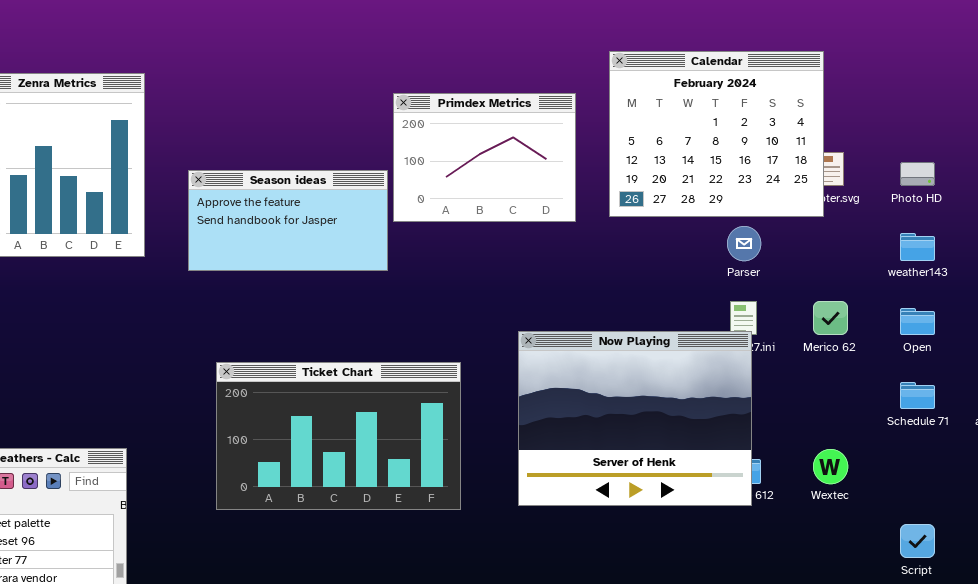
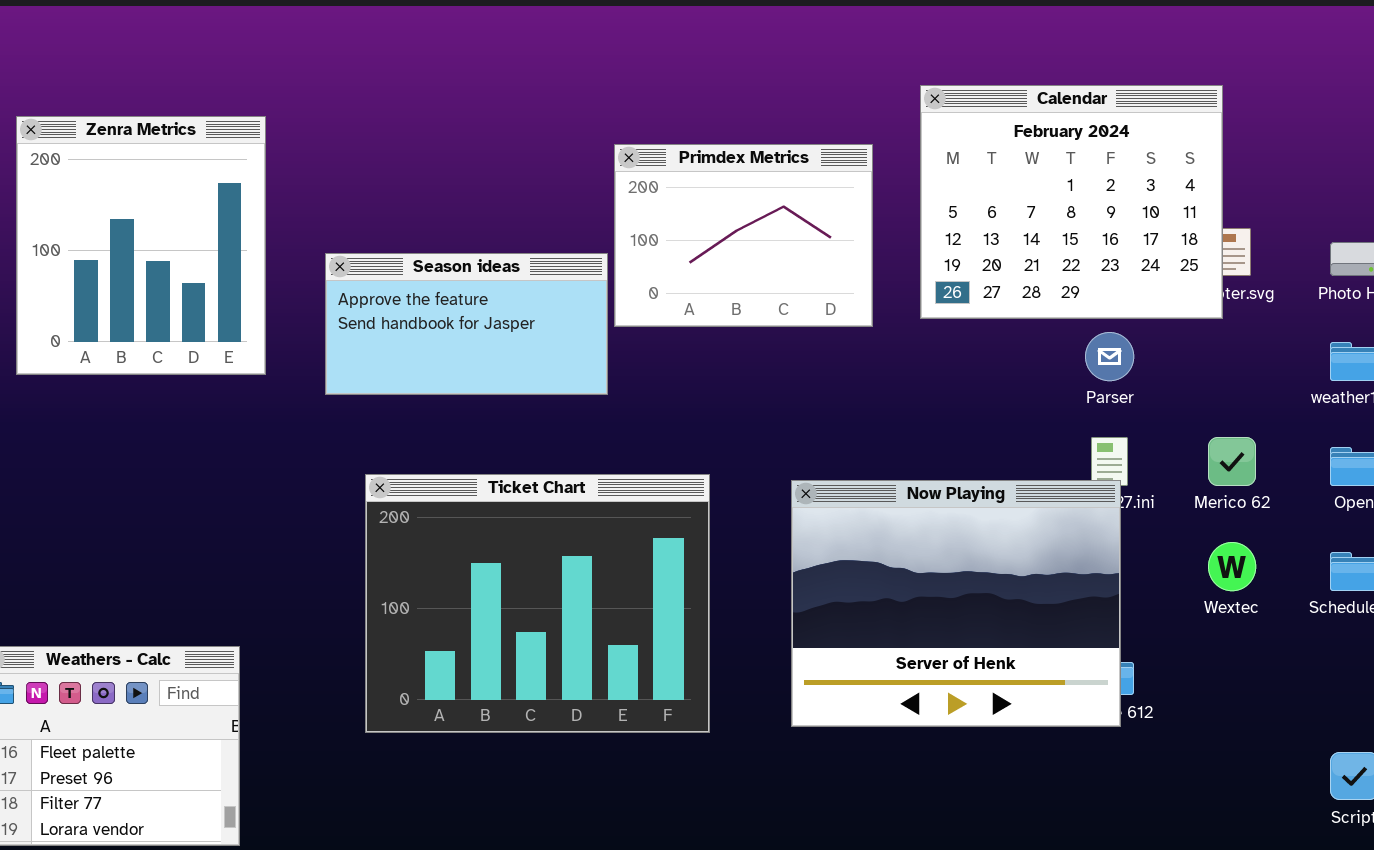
Ticket Chart: [216,362,461,510] -> [365,474,710,733], resized
Wextec: [813,449,848,484] -> [1208,542,1256,591], moved

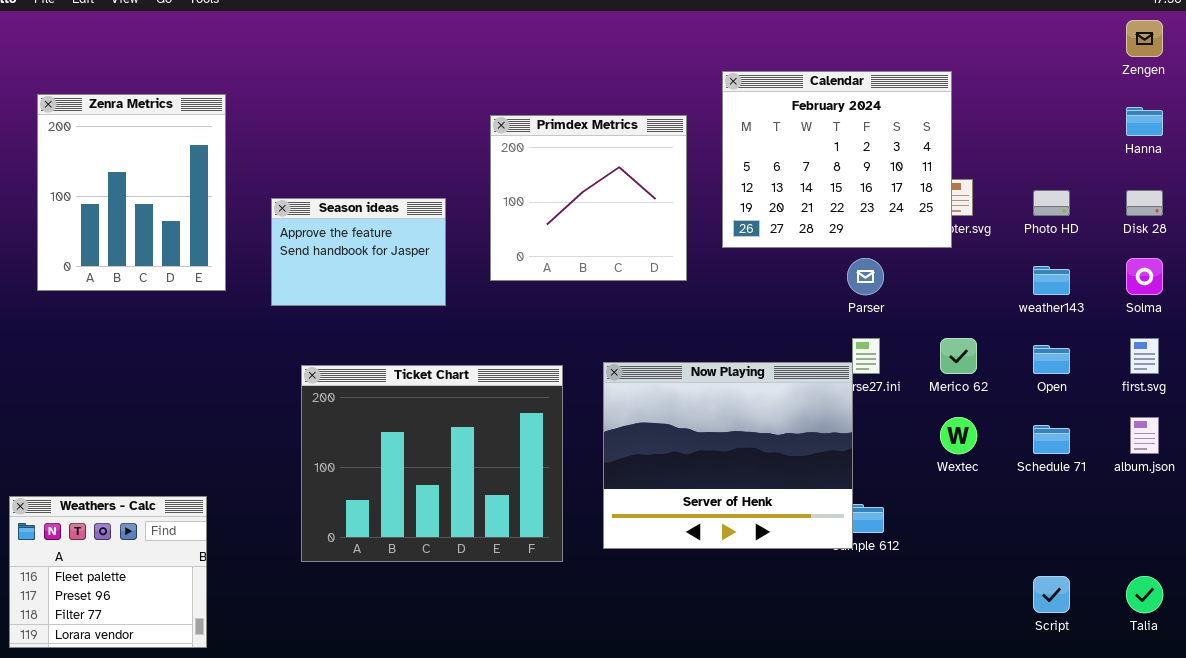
Primdex Metrics: [614,144,873,327] -> [490,115,687,281], resized
Season ideas: [325,253,608,395] -> [271,198,446,306], resized
Now Playing: [791,480,1121,727] -> [603,362,853,549], moved

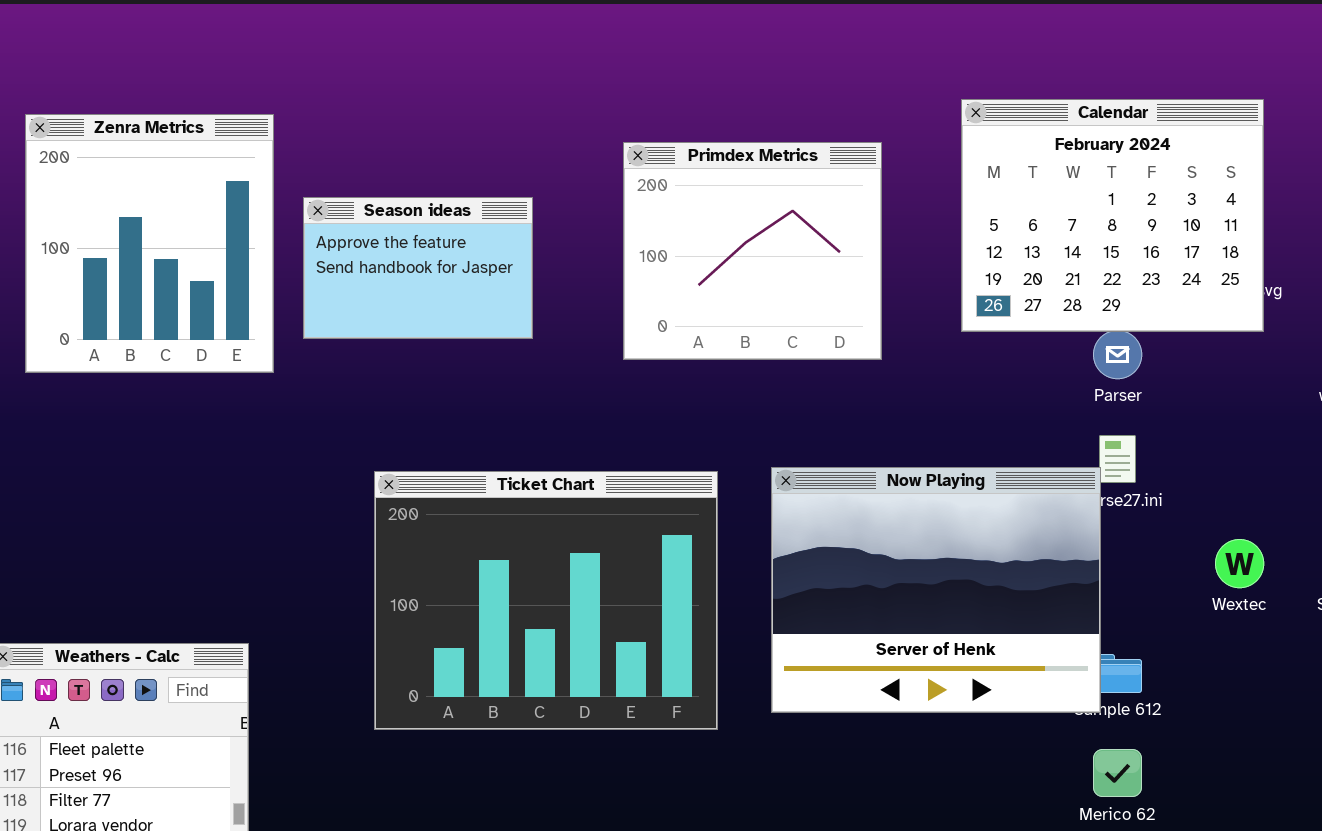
Calendar: [722,71,952,248] -> [961,99,1264,332], moved
Season ideas: [271,198,446,306] -> [303,197,533,339], moved
Merico 62: [940,338,977,374] -> [1093,749,1142,797], moved

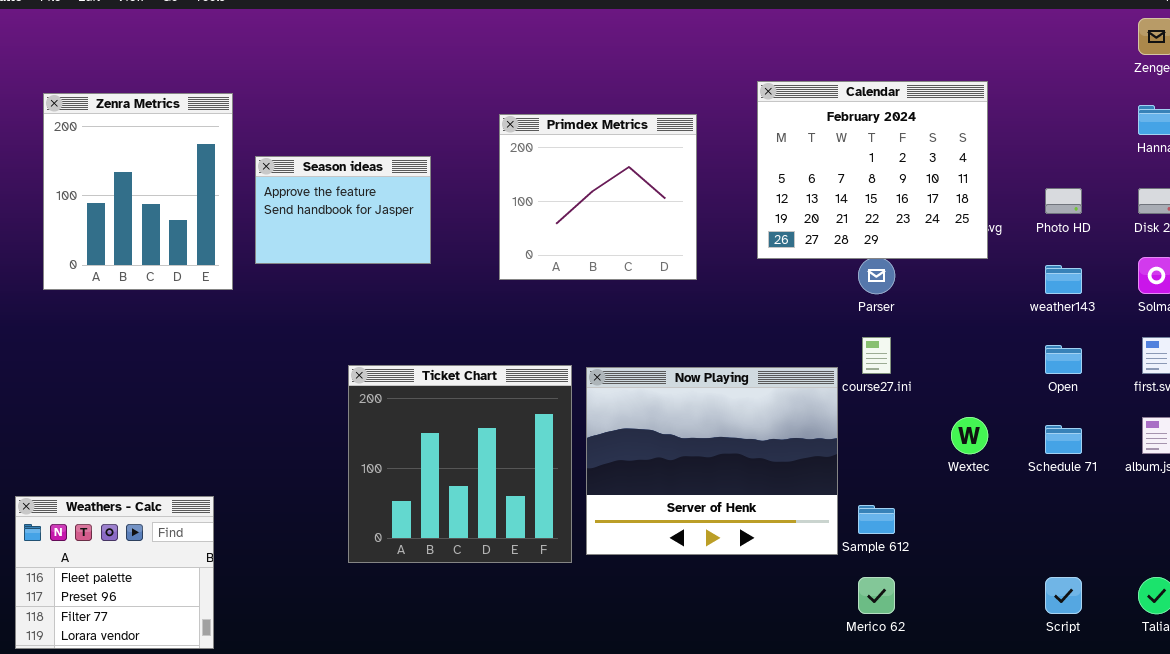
Now Playing: [771,467,1101,713] -> [586,367,838,555], moved
Ticket Chart: [374,471,718,730] -> [348,365,572,563], resized

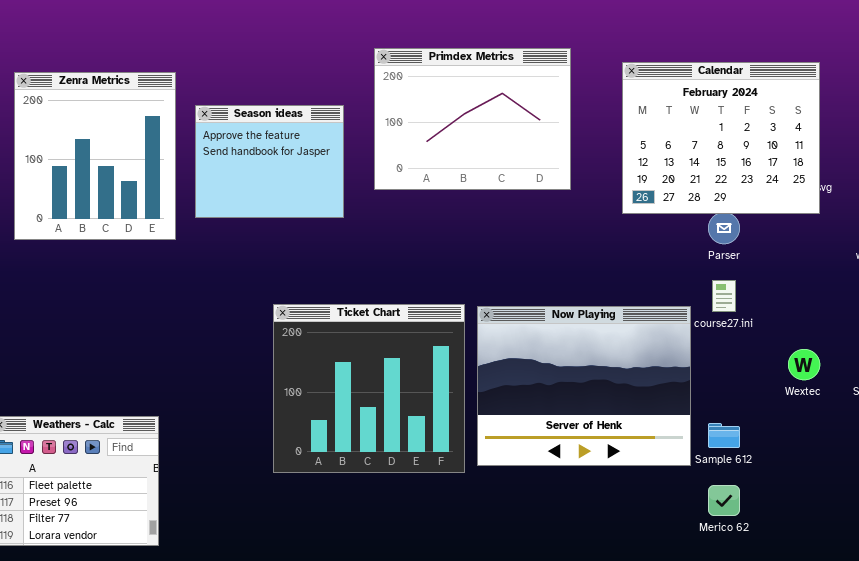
Primdex Metrics: [499,114,697,280] -> [374,48,571,190], moved, resized
Season ideas: [255,156,431,264] -> [195,105,344,218], resized

